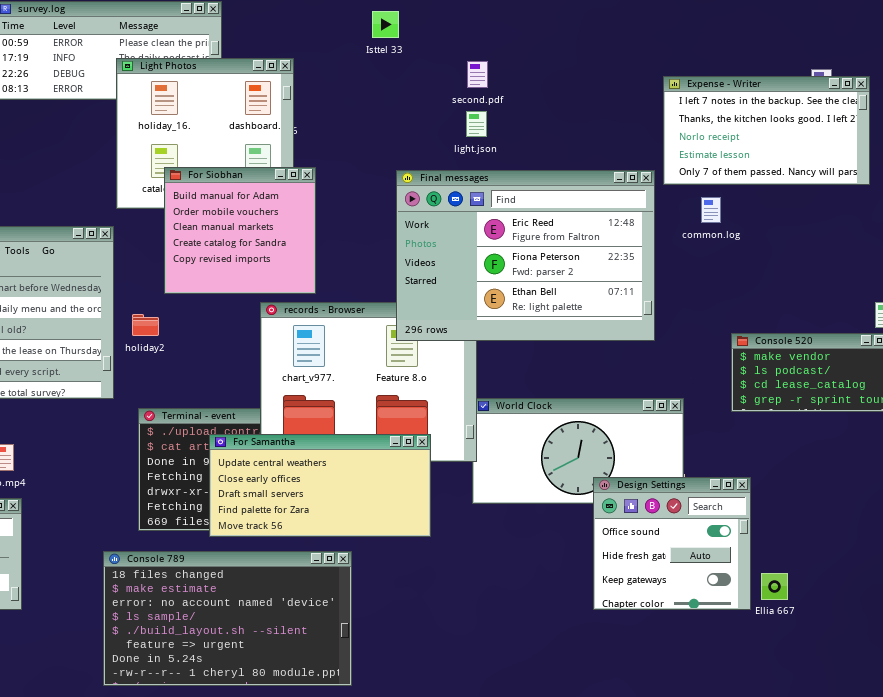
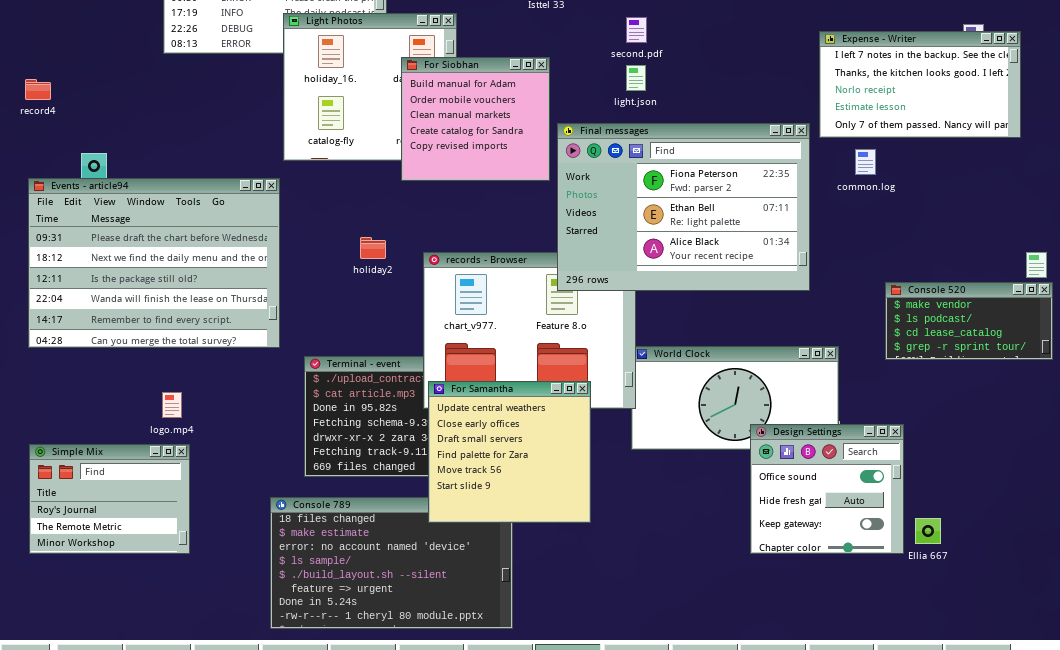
For Siobhan: [164,167,316,294] -> [401,57,550,181], moved
Final messages: [396,170,655,341] -> [557,123,810,291], scrolled down 1 row
holiday2: [132,314,159,336] -> [360,237,386,259], moved
For Samantha: [209,434,431,537] -> [428,381,591,523], resized

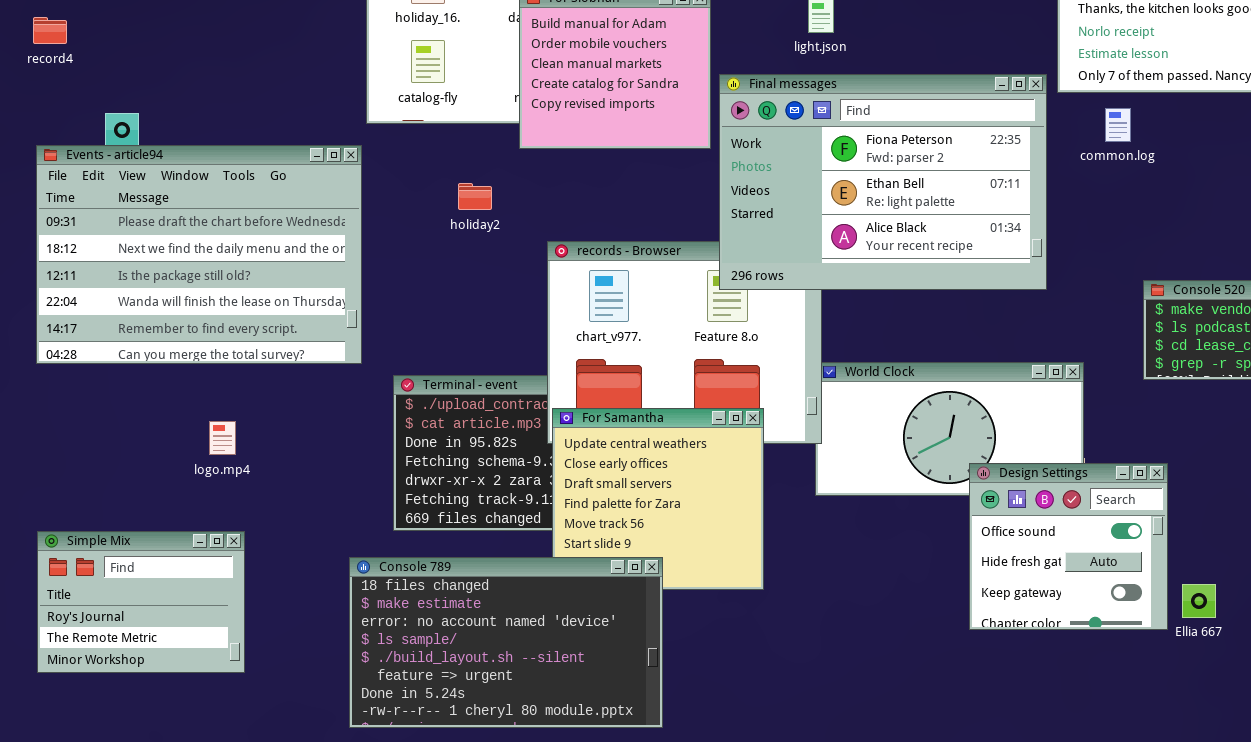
holiday2: [360,237,386,259] -> [458,183,492,210], moved
Simple Mix: [29,444,190,554] -> [37,531,245,673], moved
Console 789: [270,497,513,629] -> [349,557,663,728], raised

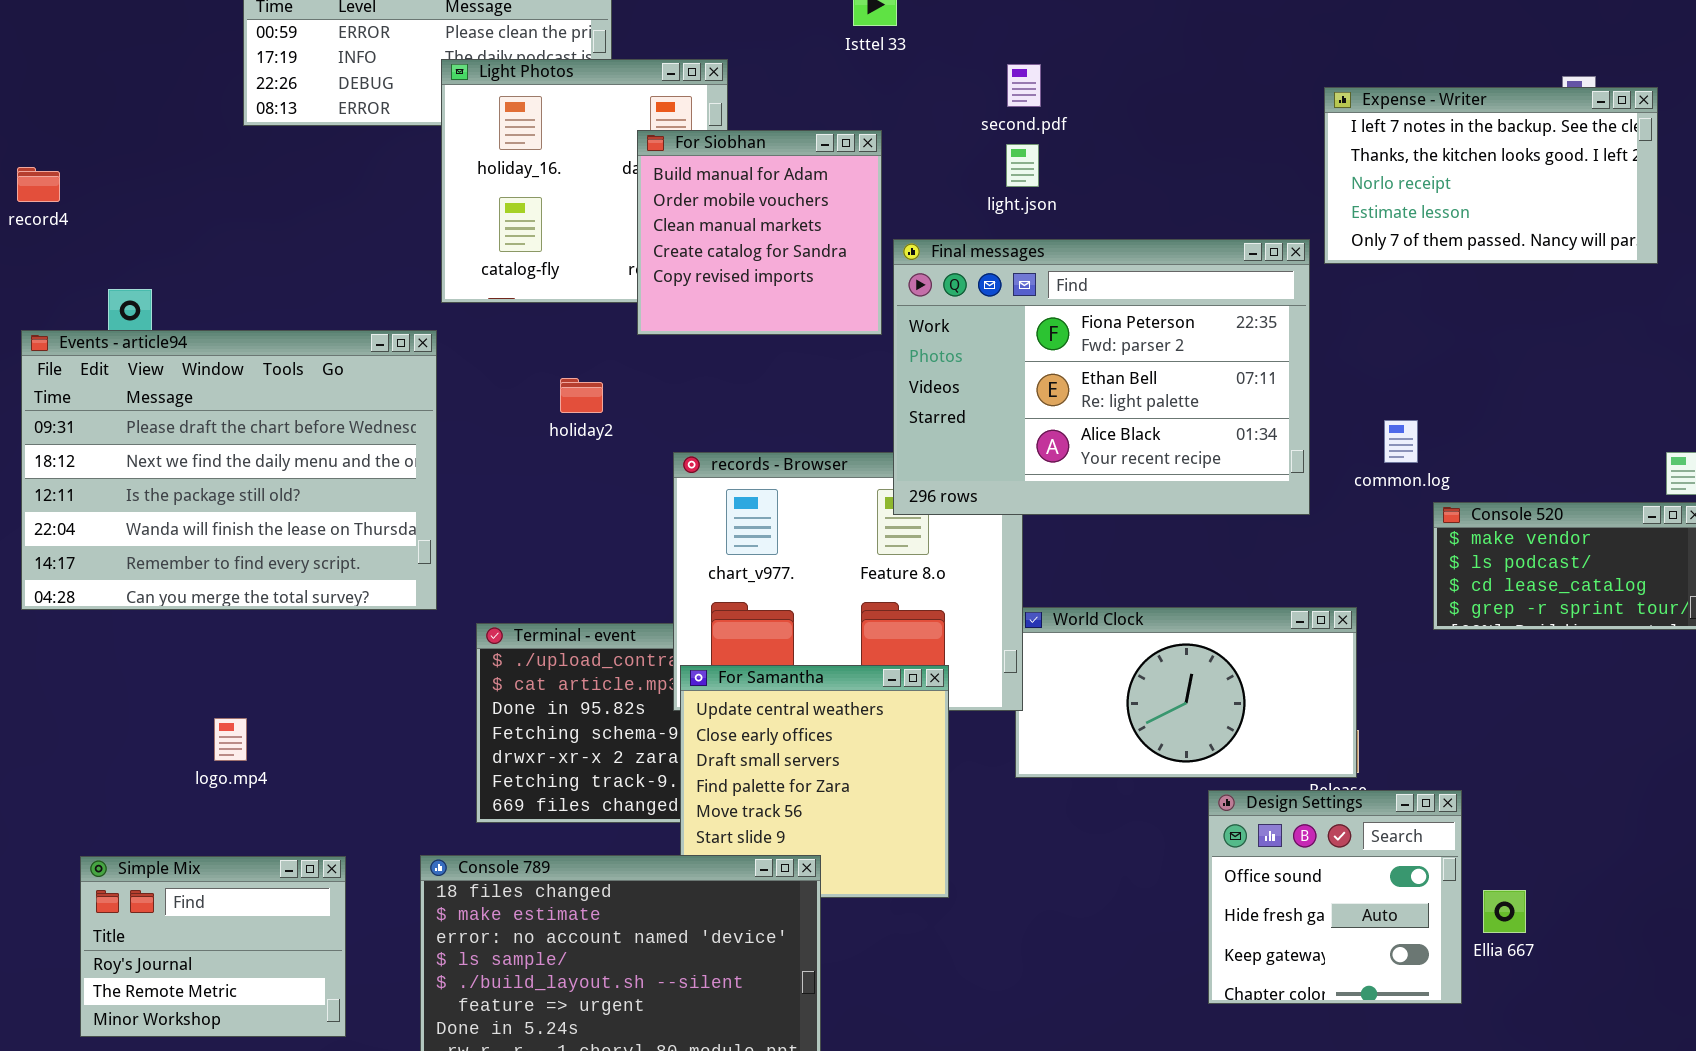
common.log: [1105,108,1131,142] -> [1384,420,1418,463], moved
logo.mp4: [209,421,236,455] -> [214,718,247,761], moved
Design Settings: [969,463,1168,630] -> [1208,790,1462,1004], moved
Simple Mix: [37,531,245,673] -> [80,856,346,1037], moved

